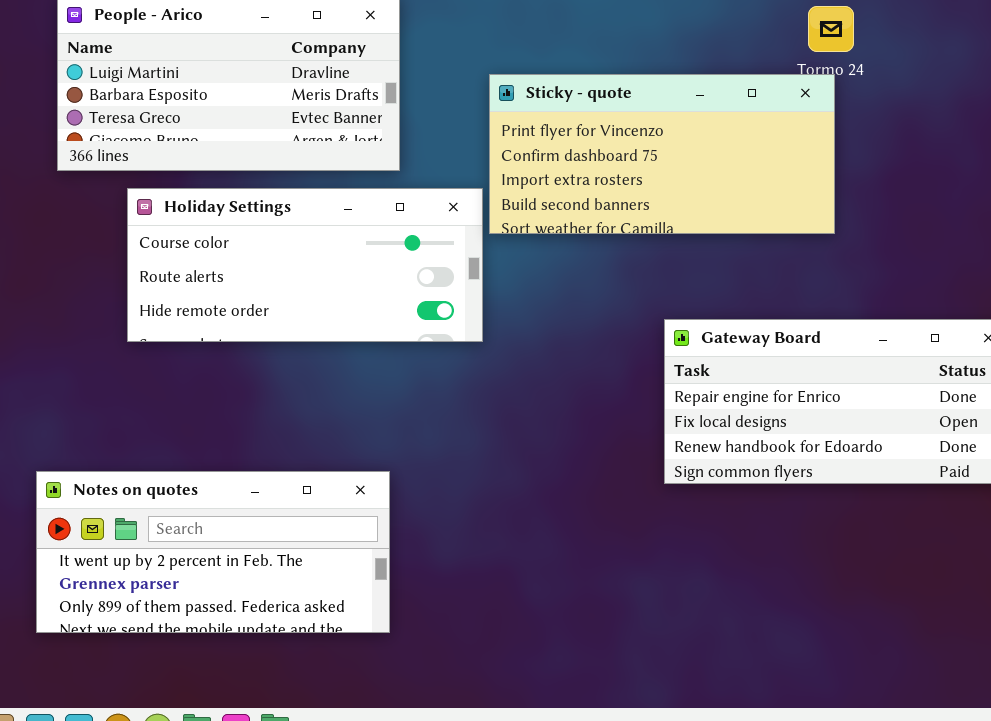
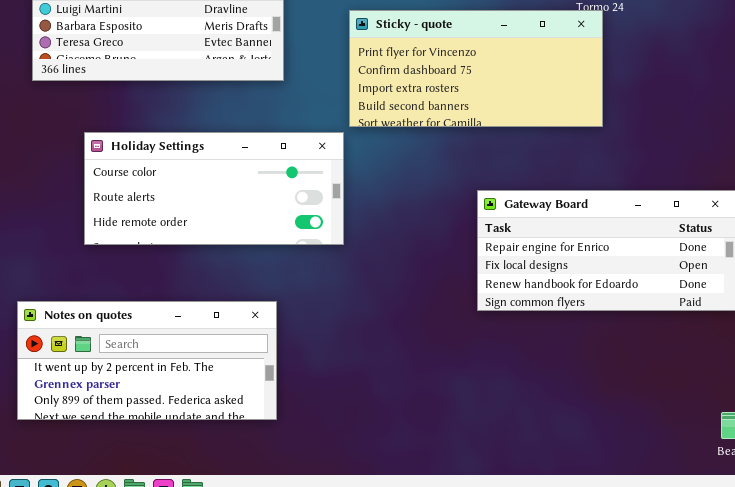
Holiday Settings: [127,188,483,342] -> [84,132,344,245], moved

